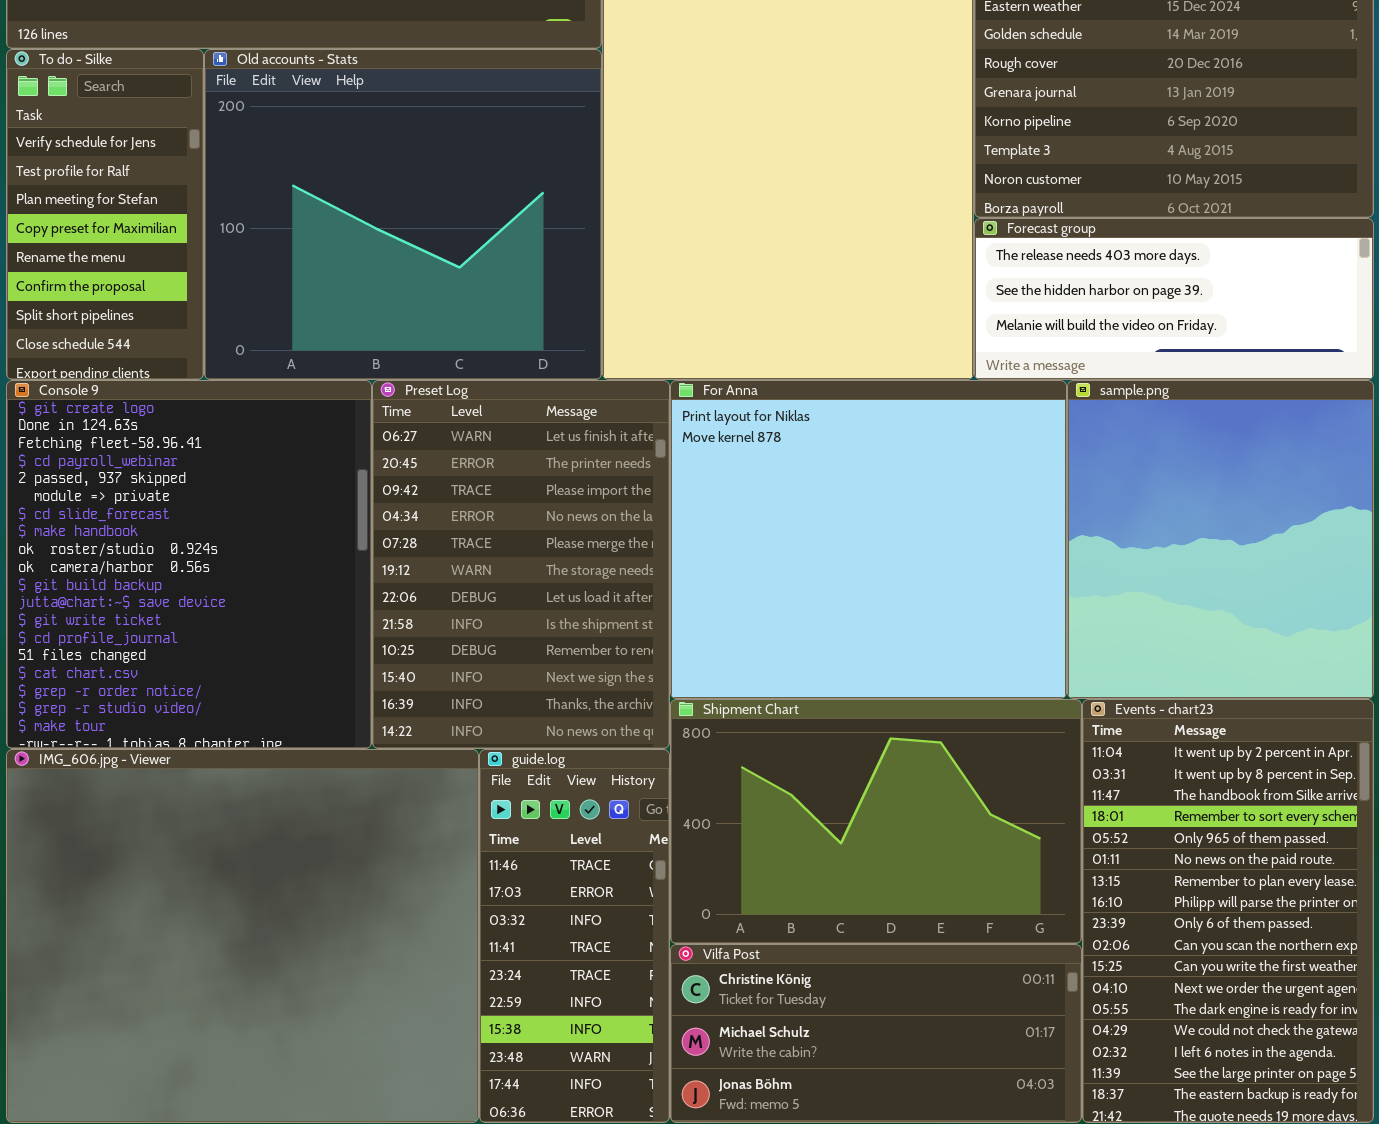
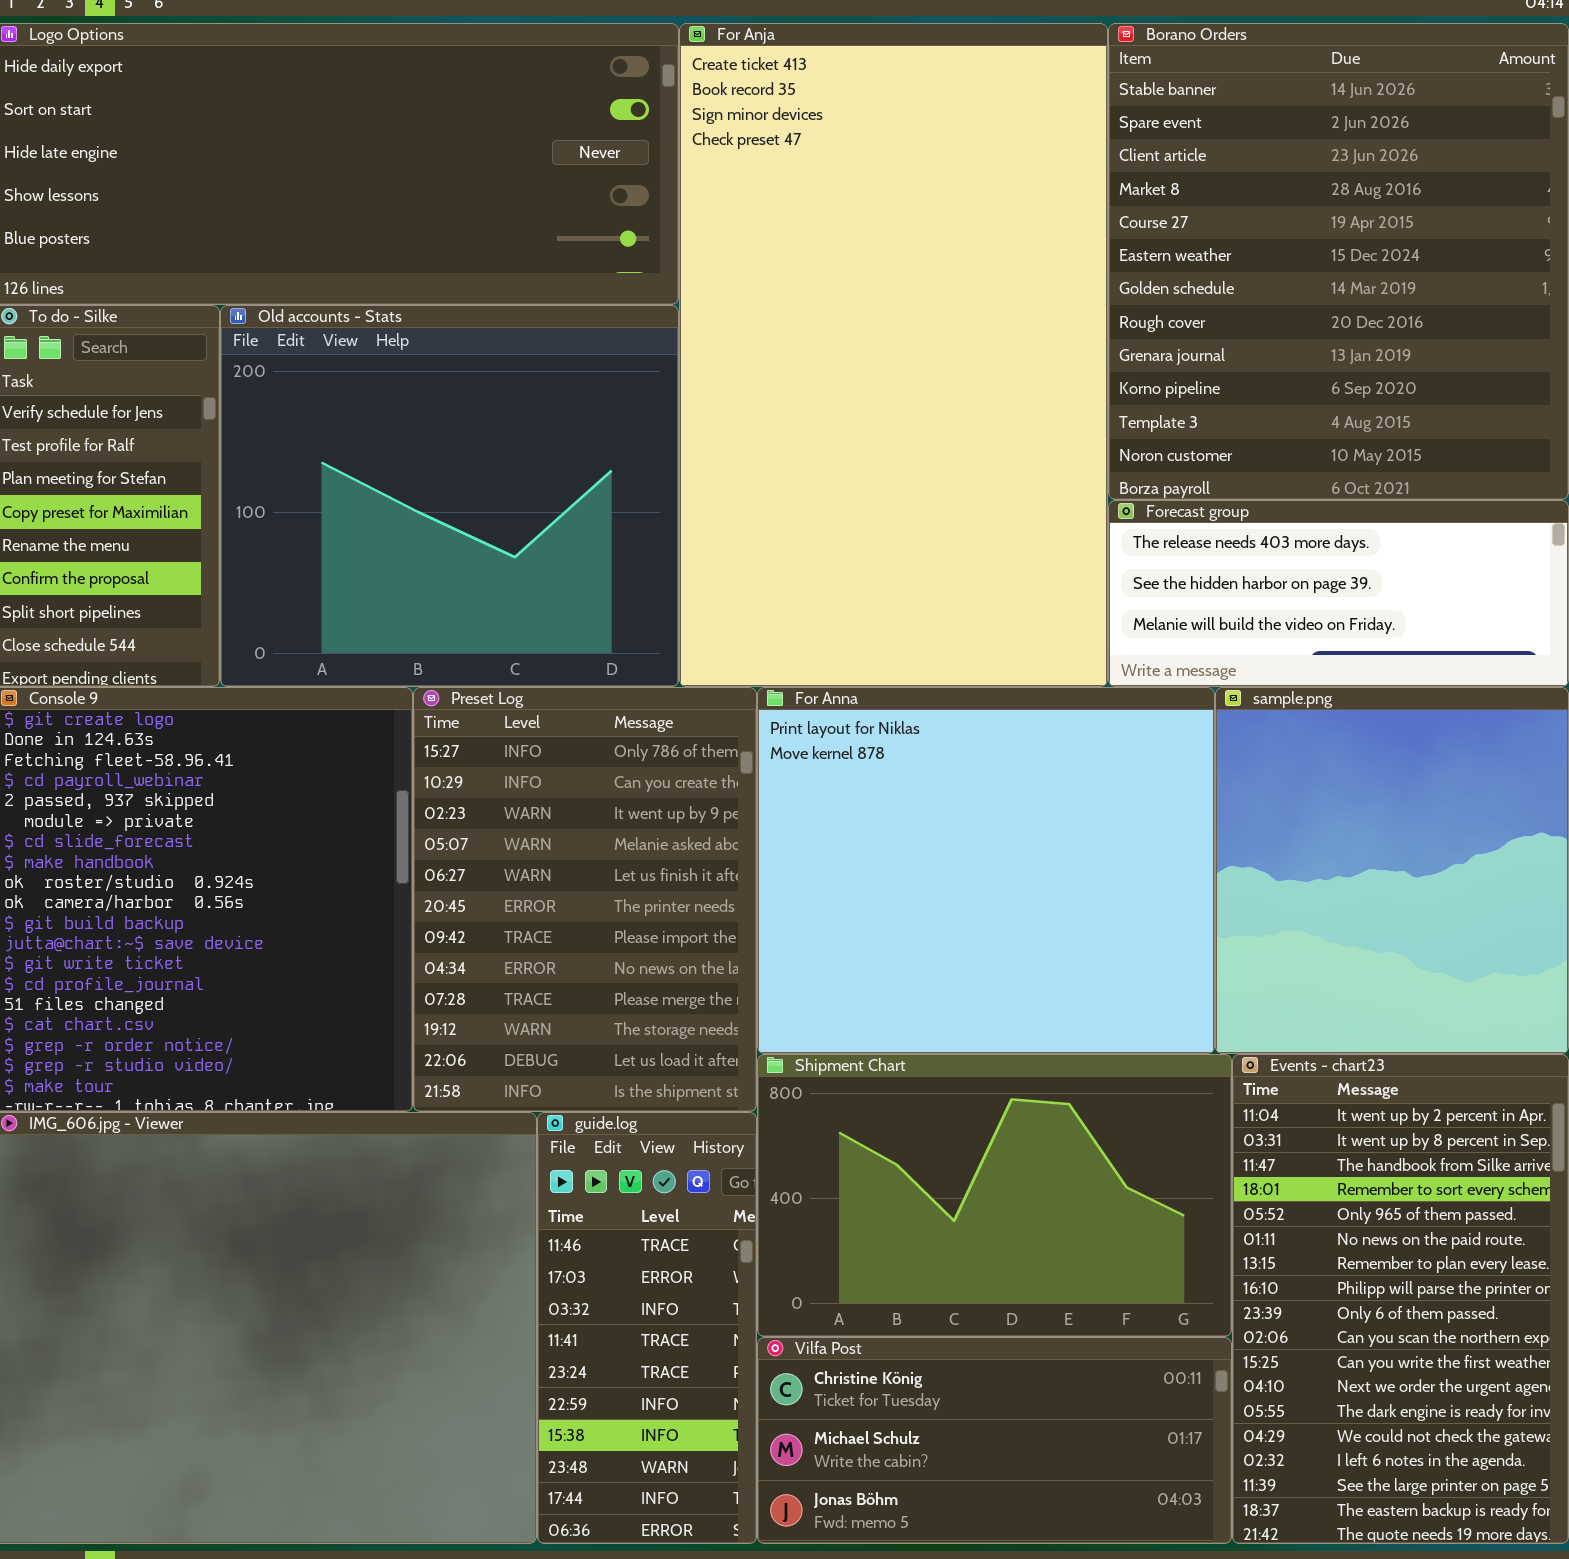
Preset Log: [372,380,670,749] -> [413,687,757,1112], scrolled up 4 rows

